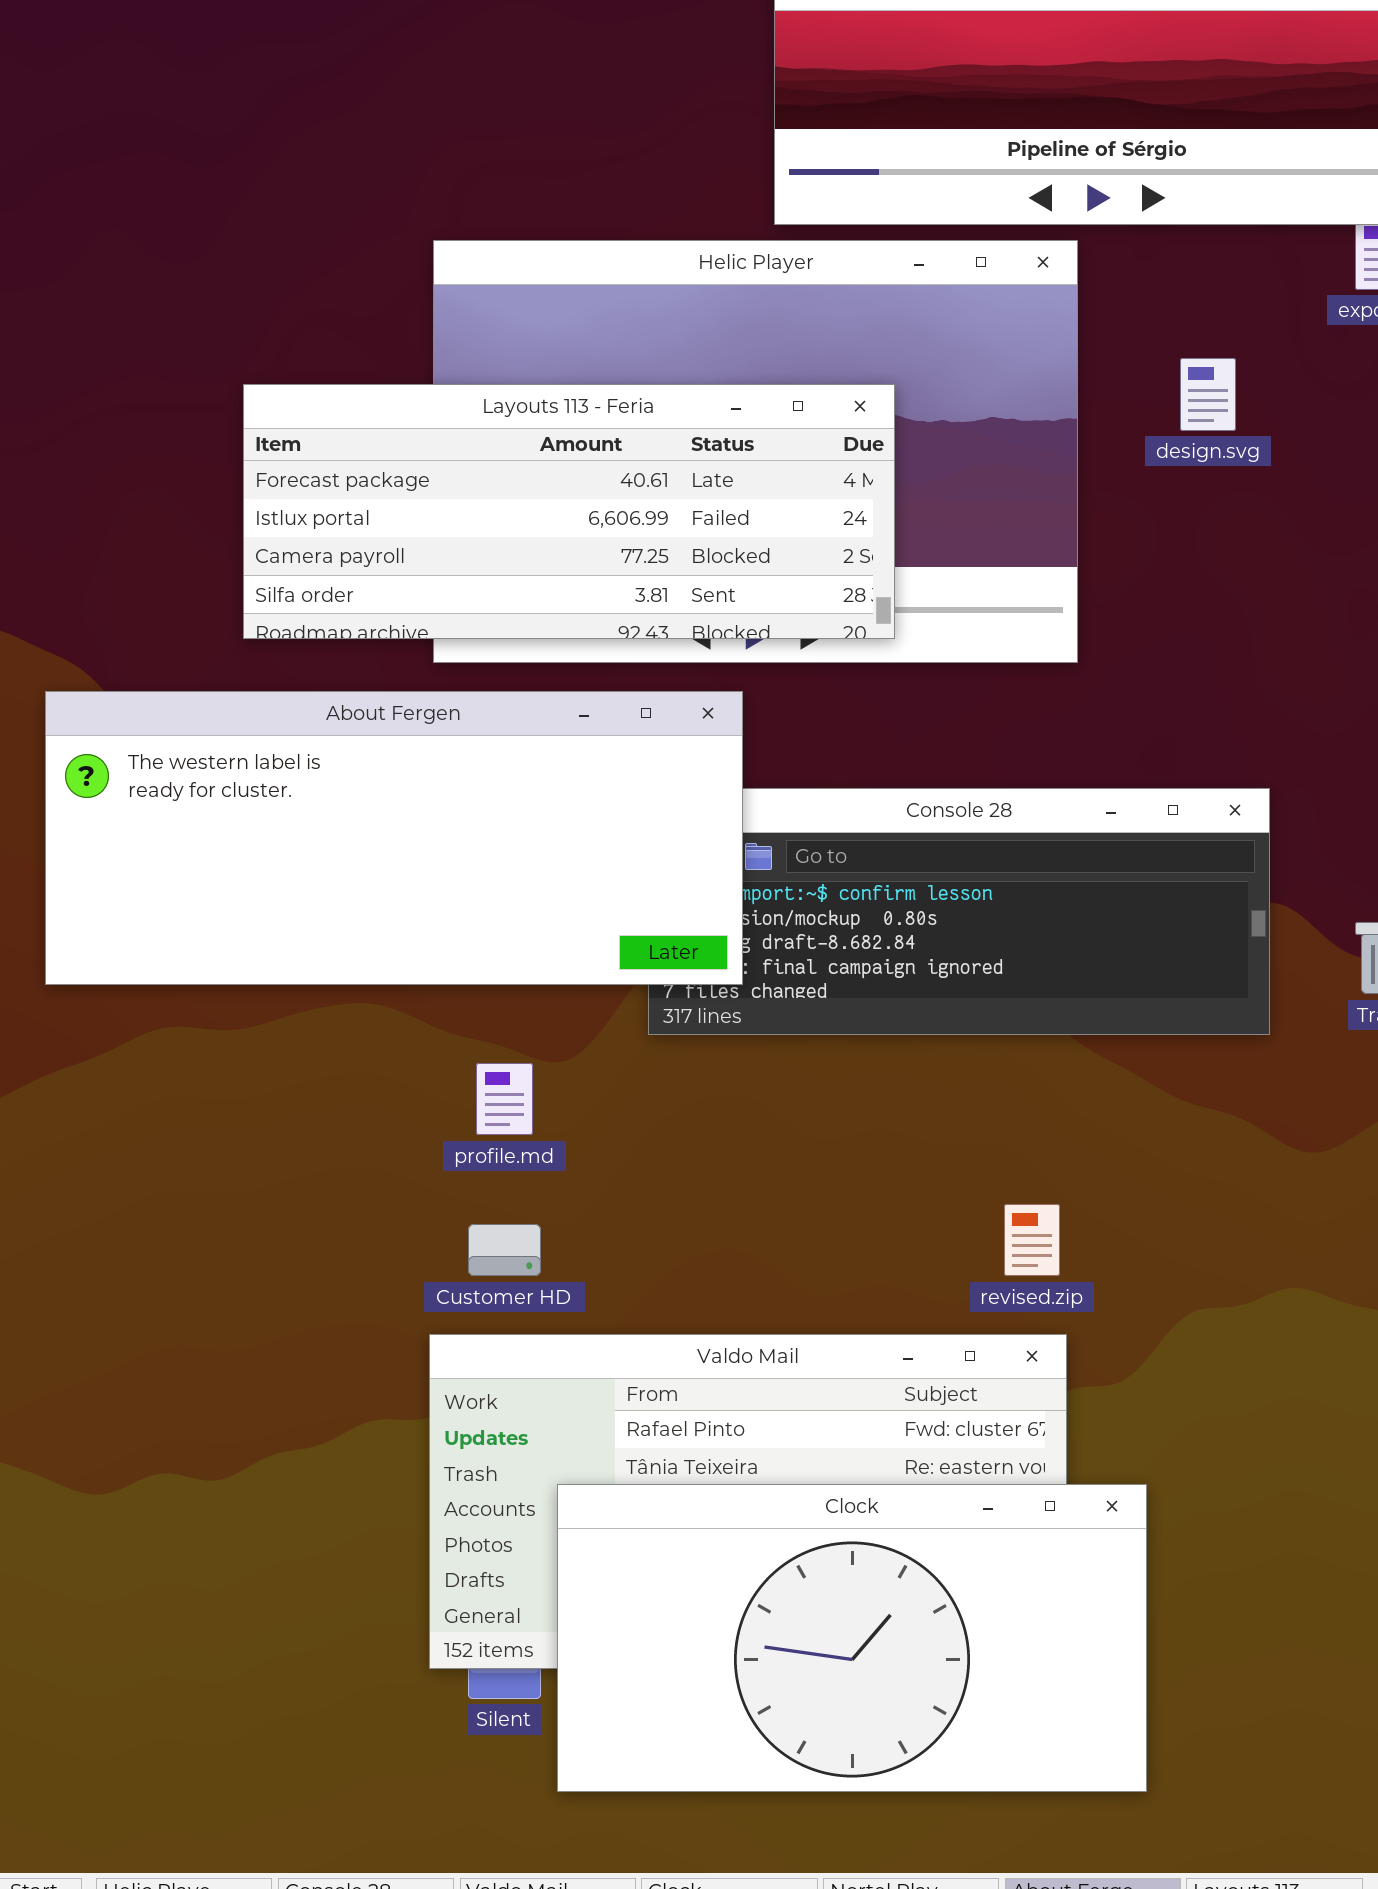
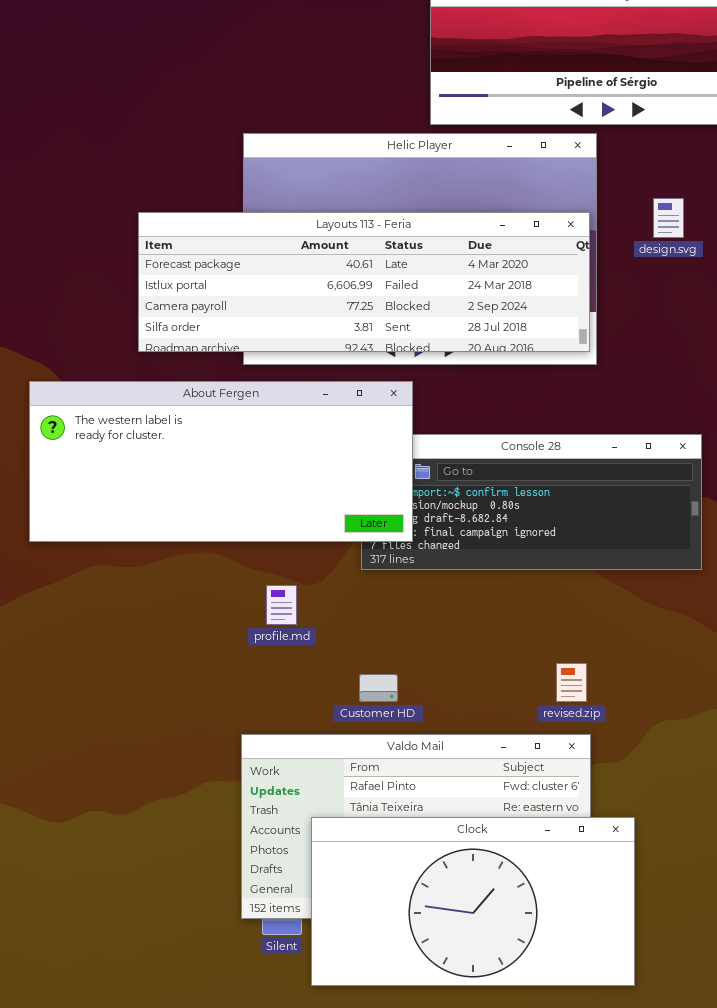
Layouts 113 - Feria: [243,384,895,639] -> [138,212,590,352], resized
Customer HD: [468,1224,541,1276] -> [359,674,398,702], moved

